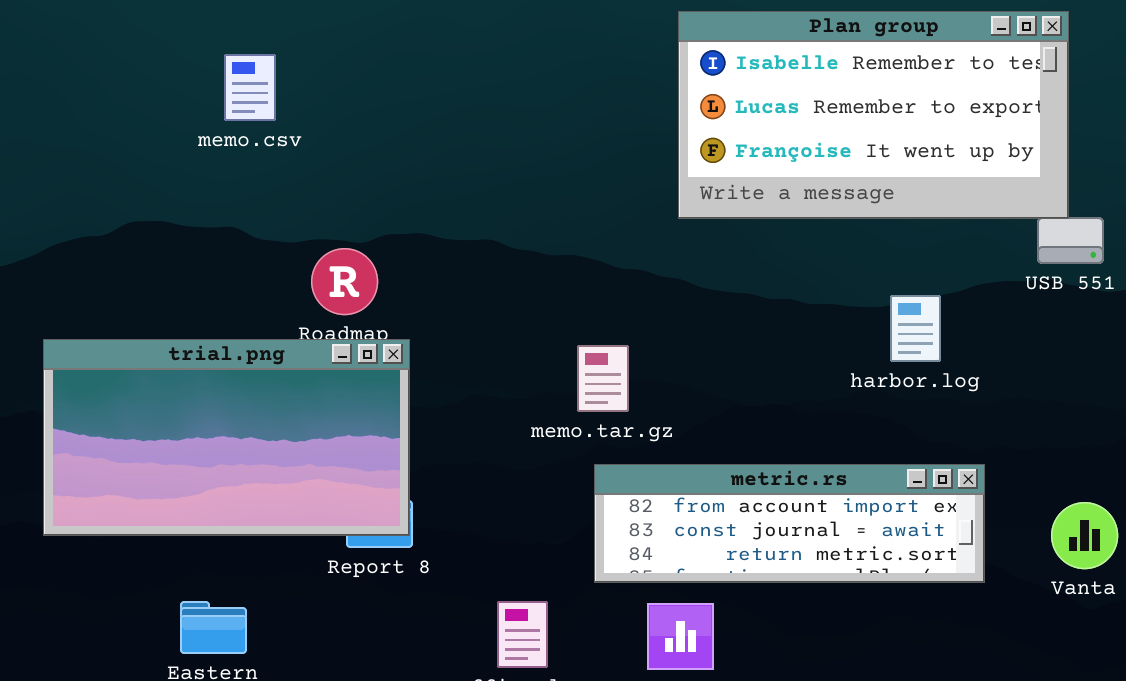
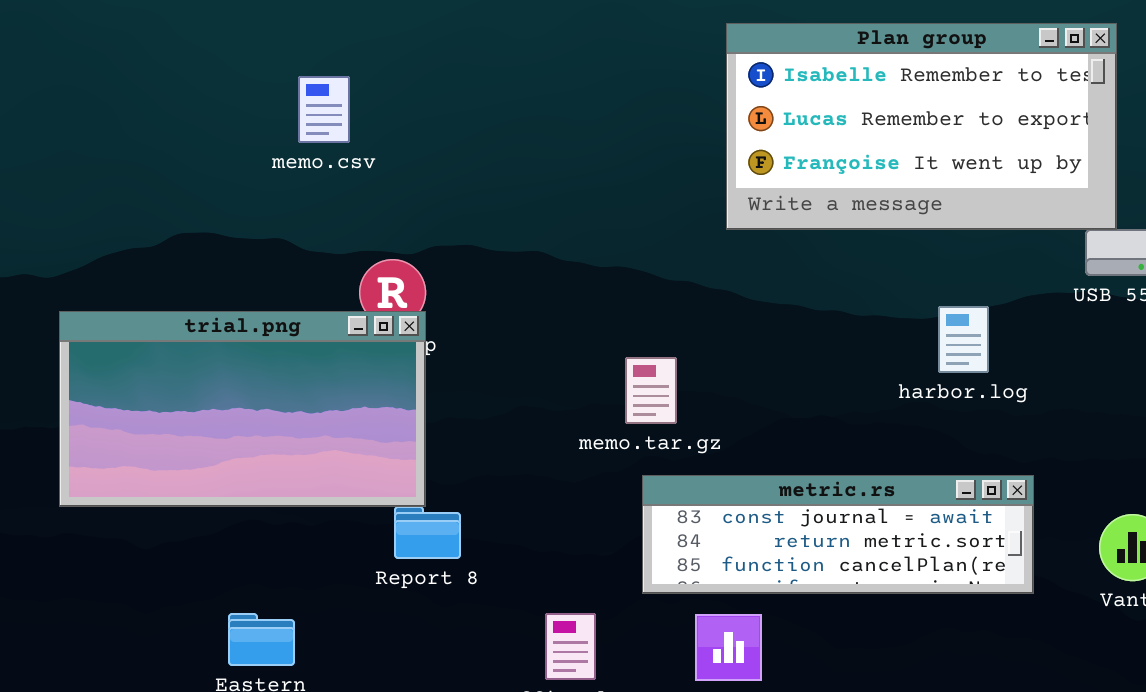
memo.csv: [224,54,276,121] -> [298,76,350,143], moved
trial.png: [43,339,410,536] -> [59,311,426,507], moved
metric.rs: [594,464,985,583] -> [642,475,1034,594], scrolled down 1 row

